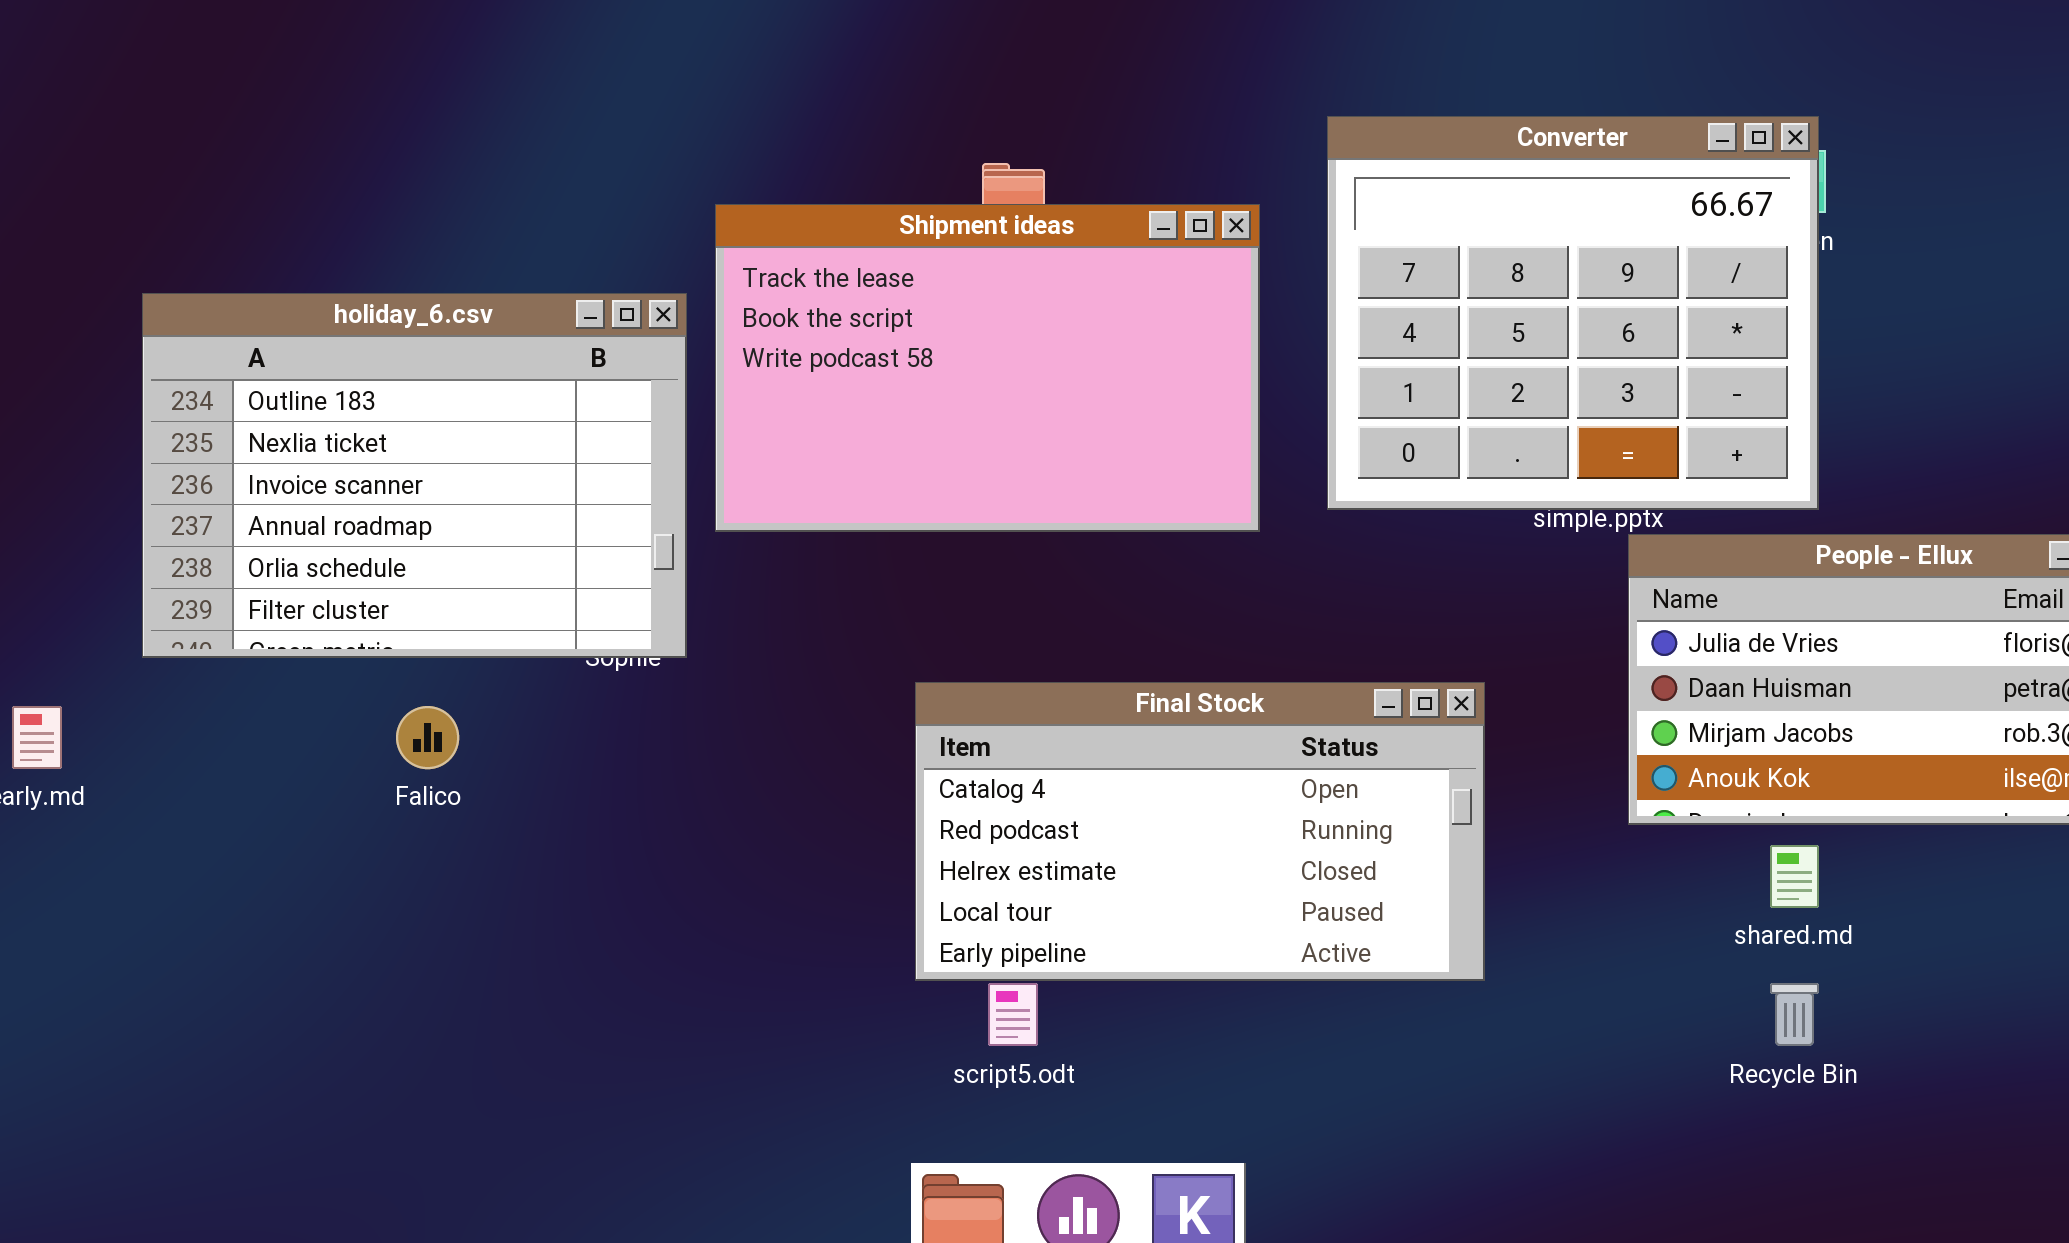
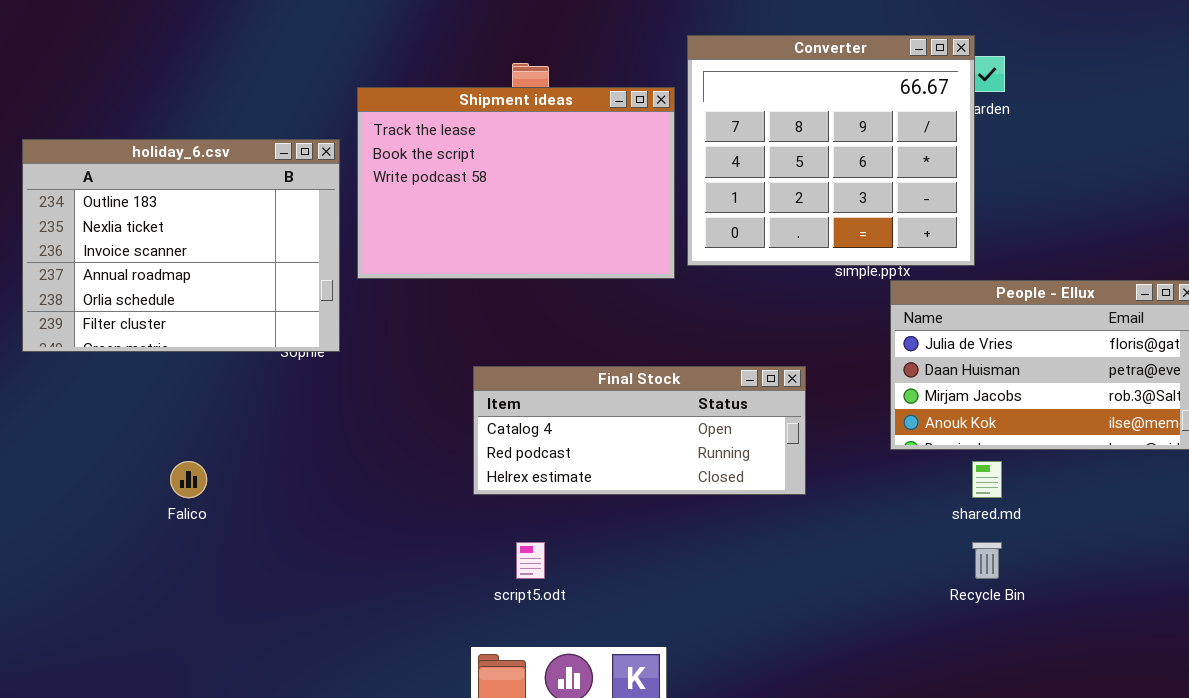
Converter: [1327,116,1819,510] -> [687,35,975,266], moved
Final Stock: [915,682,1485,981] -> [473,366,806,495], resized
Falico: [396,706,459,769] -> [170,461,207,498], moved

